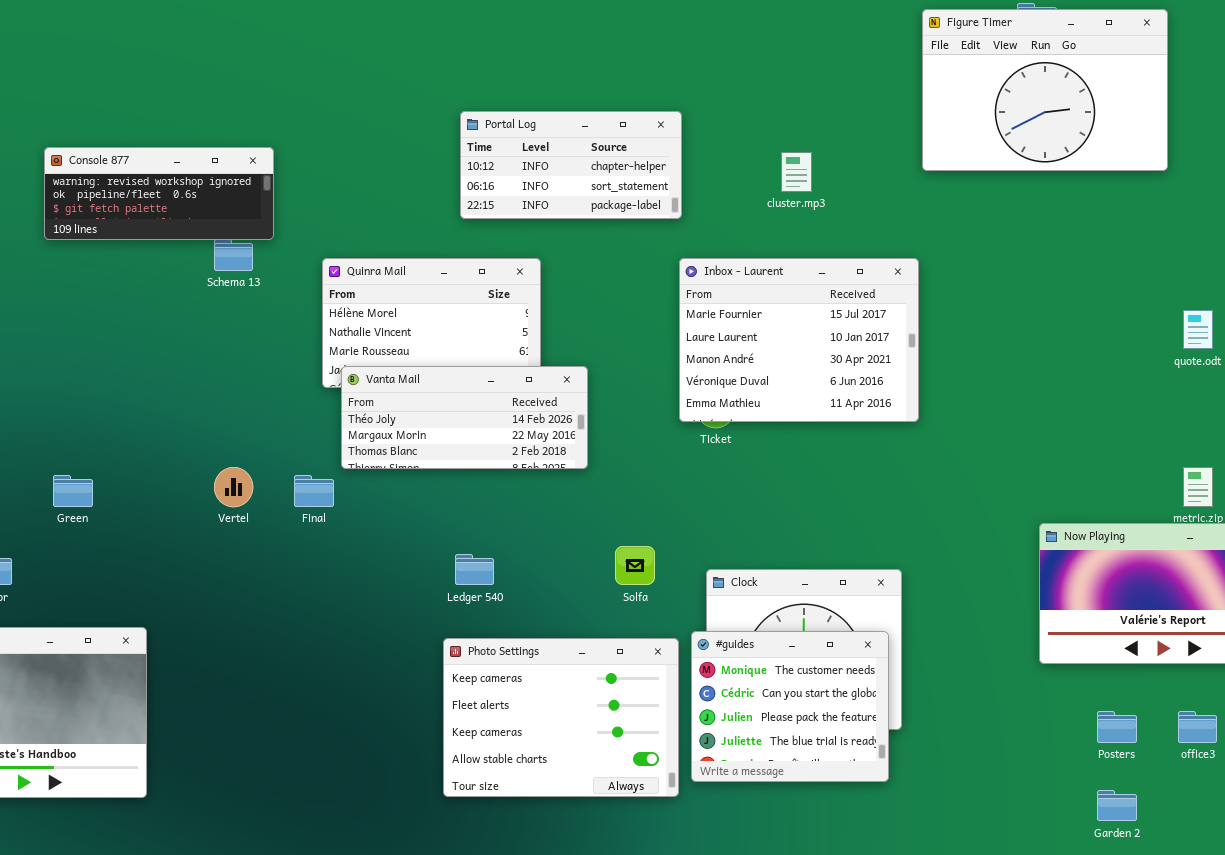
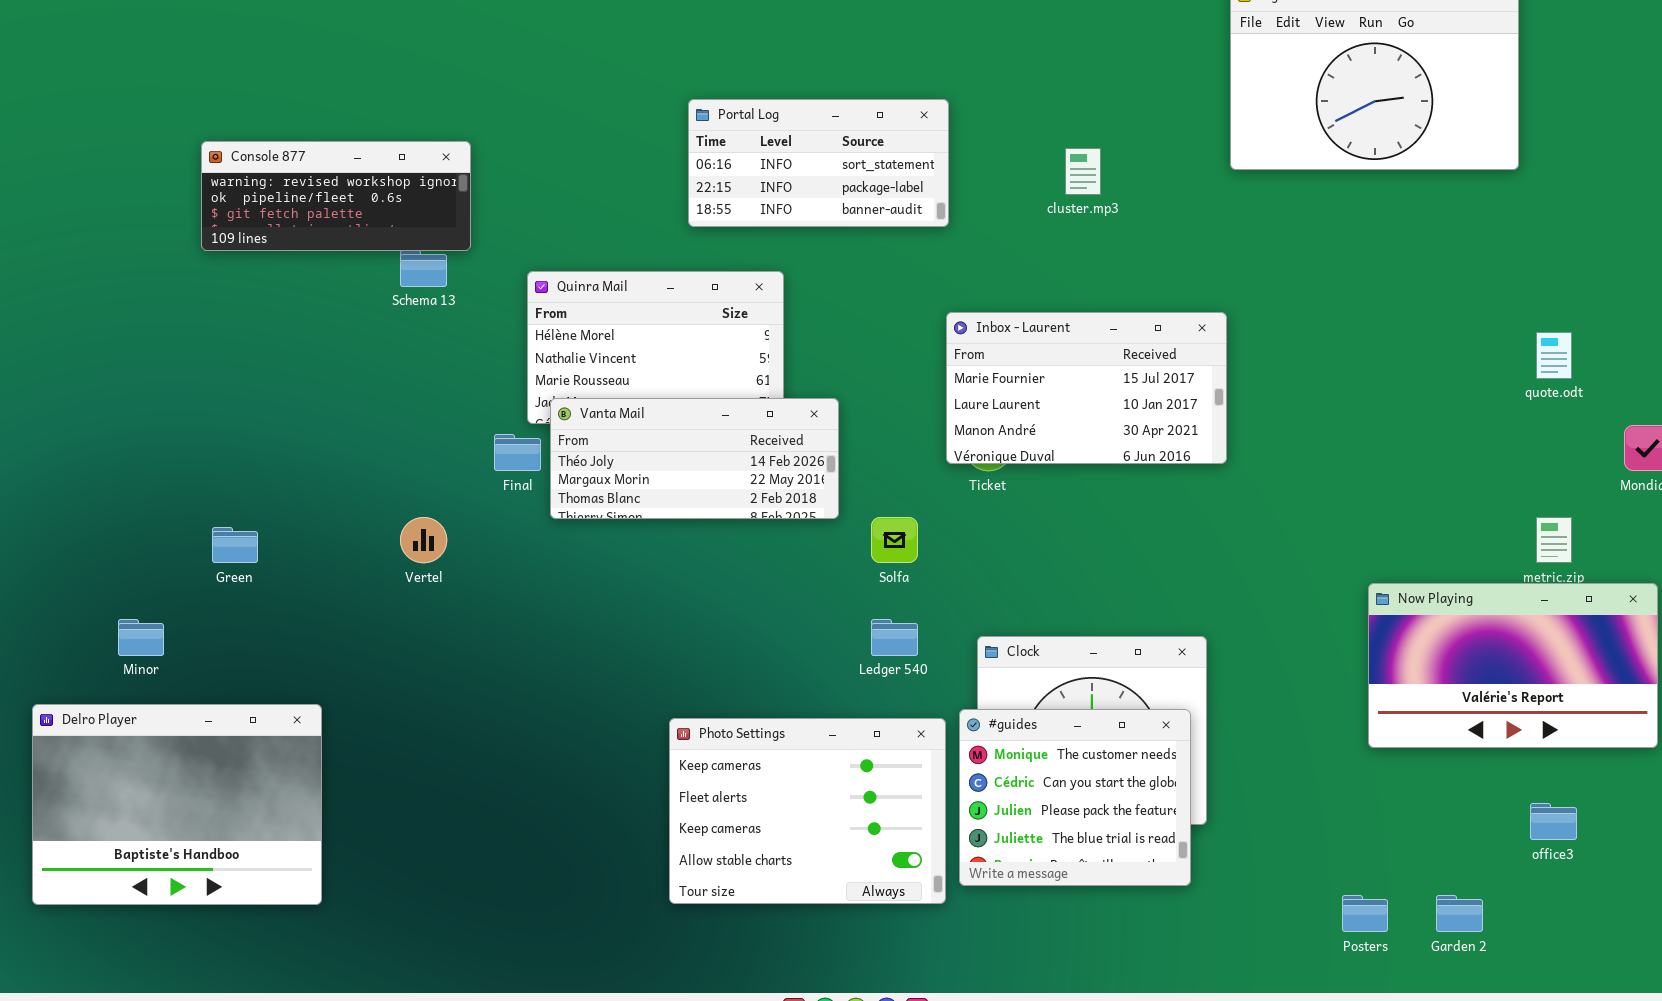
Portal Log: [460,111,682,219] -> [688,99,949,227], scrolled down 1 row
Inbox - Laurent: [679,258,919,422] -> [946,312,1227,464], resized
Final: [294,475,334,507] -> [494,434,541,471], moved
Solfa: [615,546,655,585] -> [871,517,918,563], moved
Ledger 540: [455,554,494,585] -> [871,619,918,656], moved
Posters: [1097,711,1137,743] -> [1342,895,1388,932], moved

